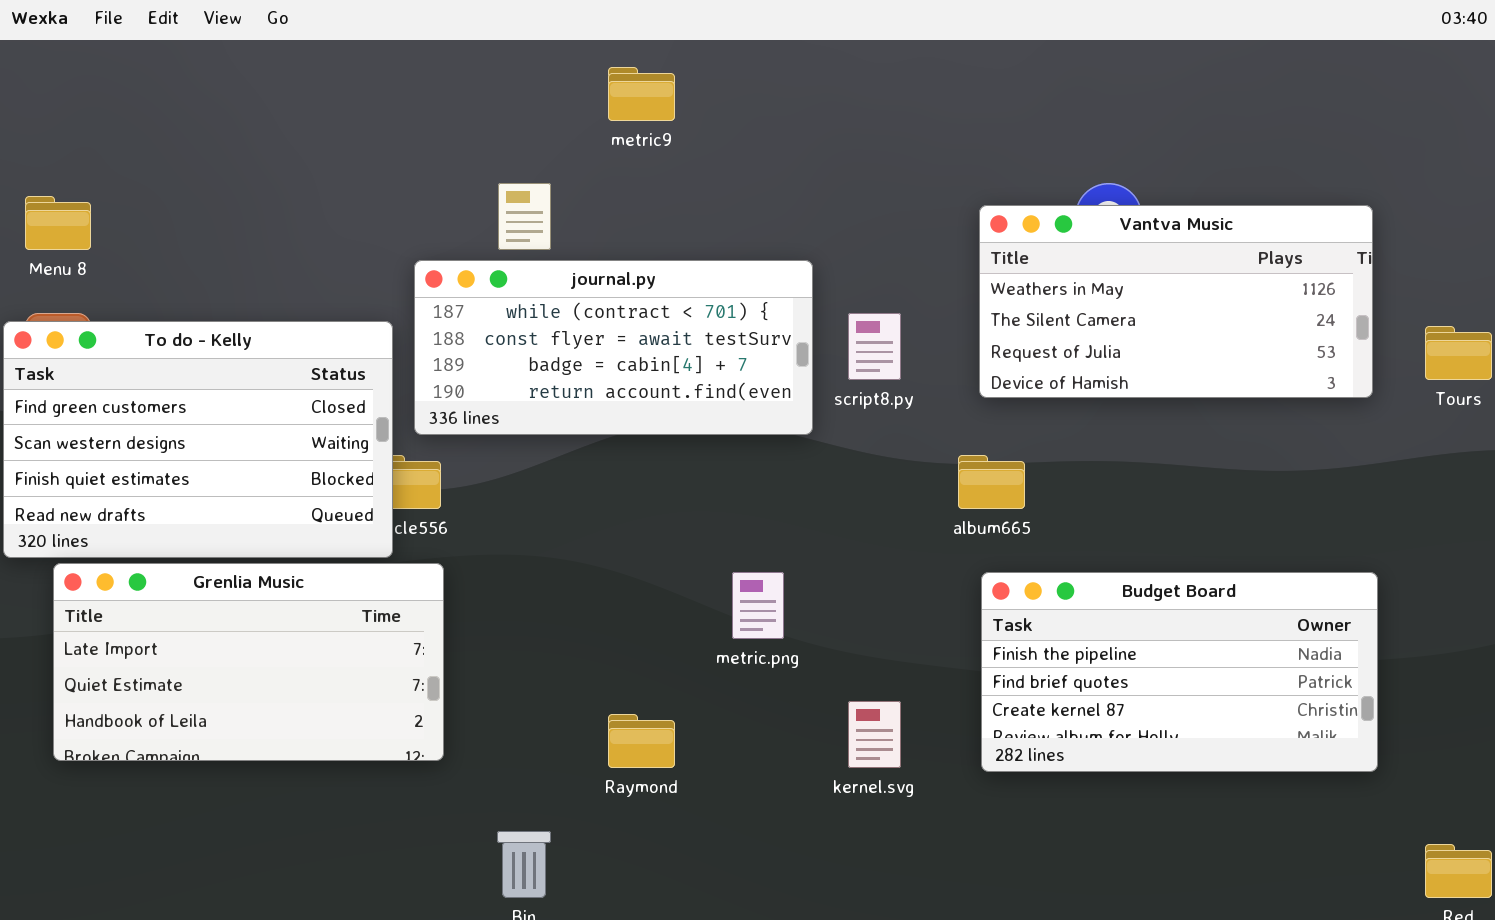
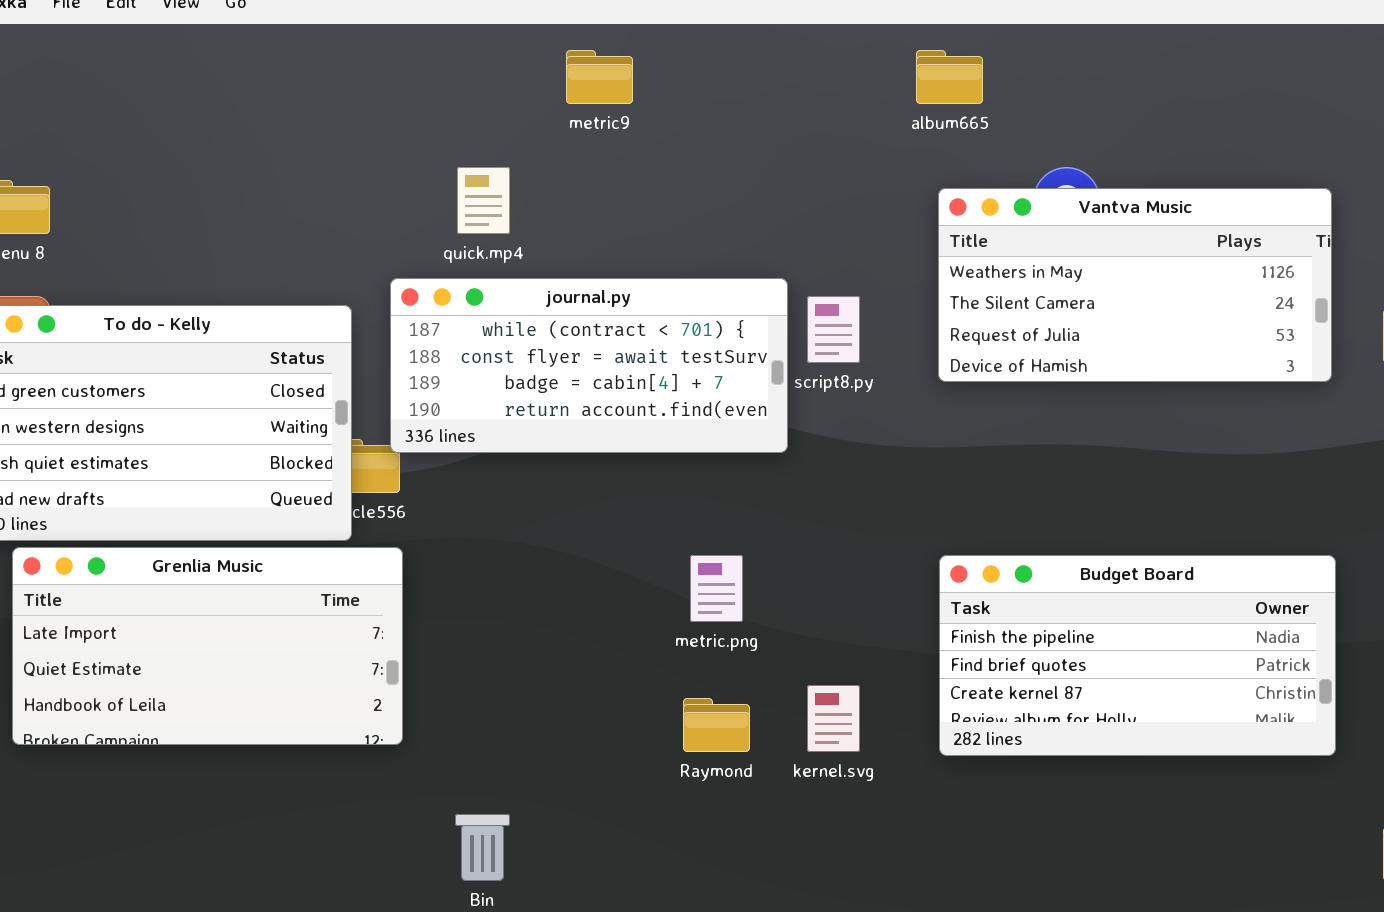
journal.py: [414,260,813,435] -> [390,278,788,453], moved
album665: [958,455,1025,509] -> [916,50,983,104], moved
Raymond: [608,714,675,768] -> [683,698,750,752], moved

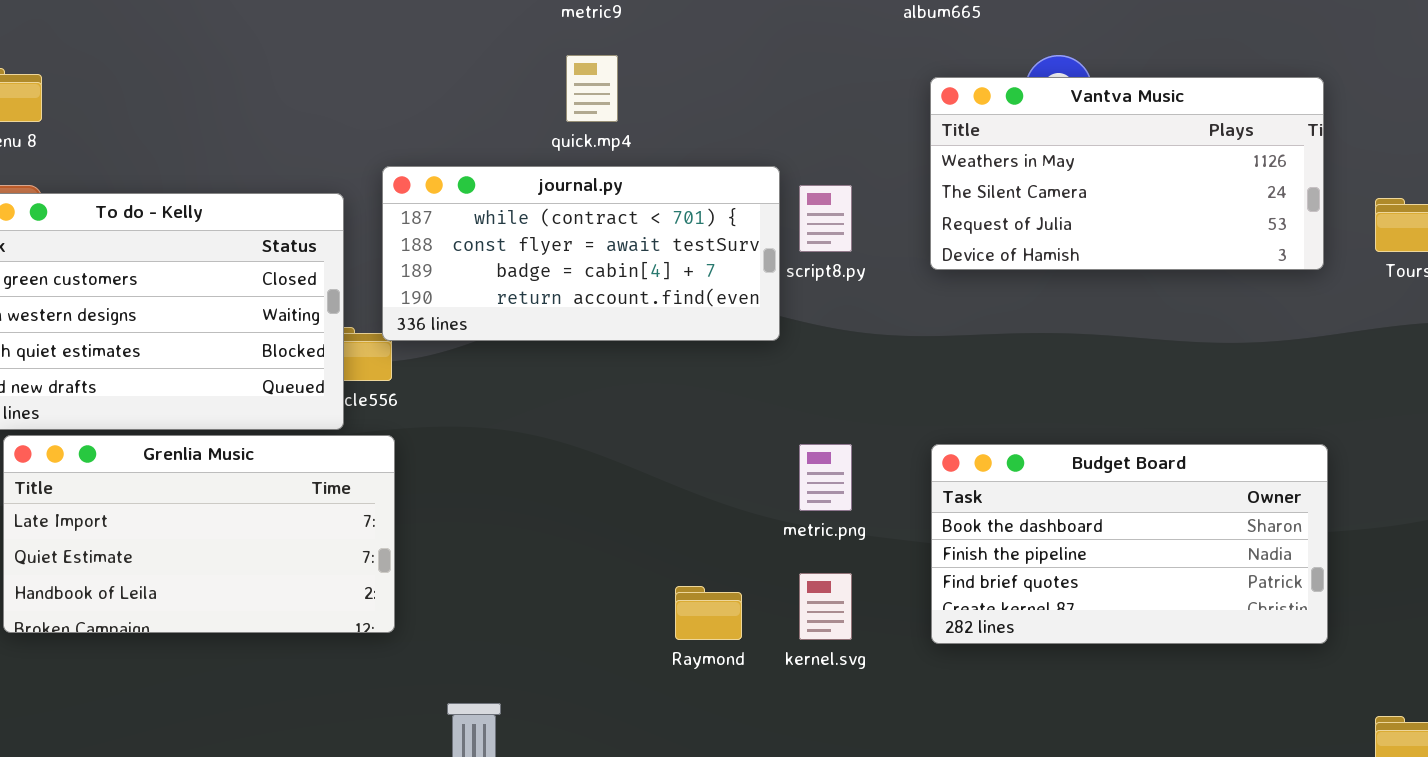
quick.mp4: [457,167,510,234] -> [566,55,618,122], moved
metric.png: [690,555,743,622] -> [799,444,852,511], moved
Budget Board: [939,555,1336,756] -> [931,444,1328,644], scrolled up 1 row

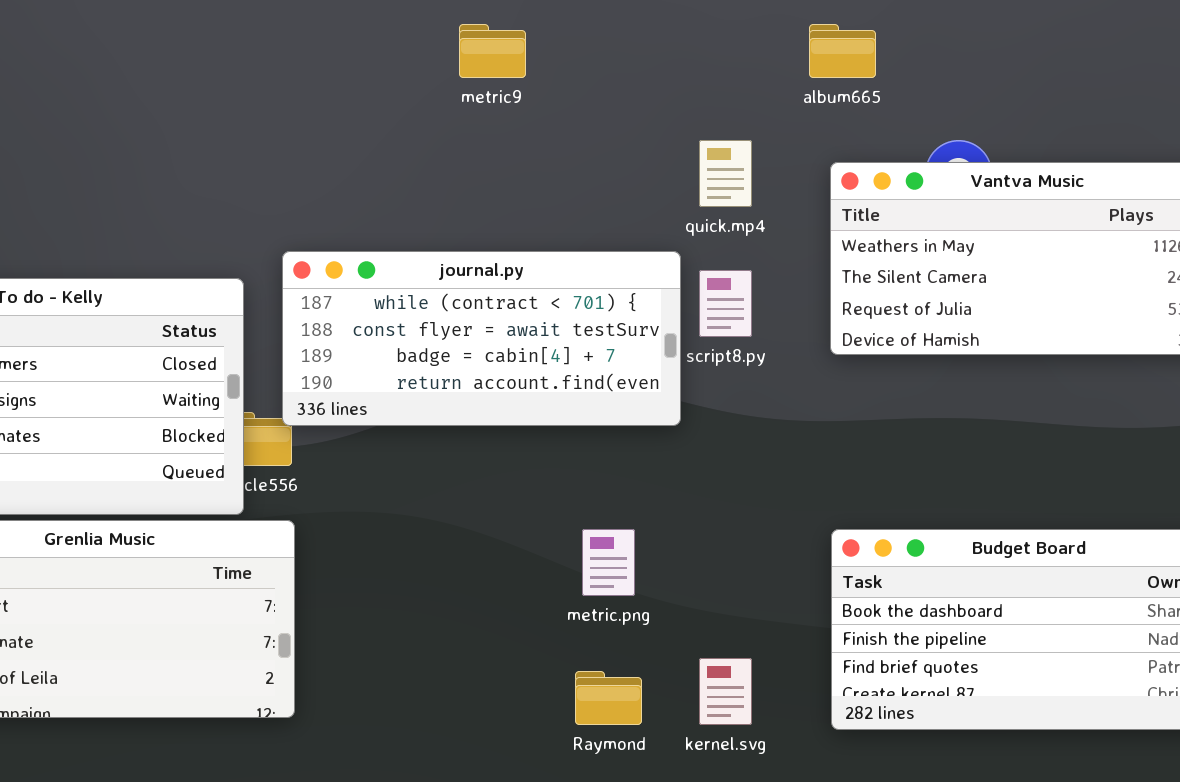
quick.mp4: [566,55,618,122] -> [699,140,752,207], moved
metric.png: [799,444,852,511] -> [582,529,635,596], moved

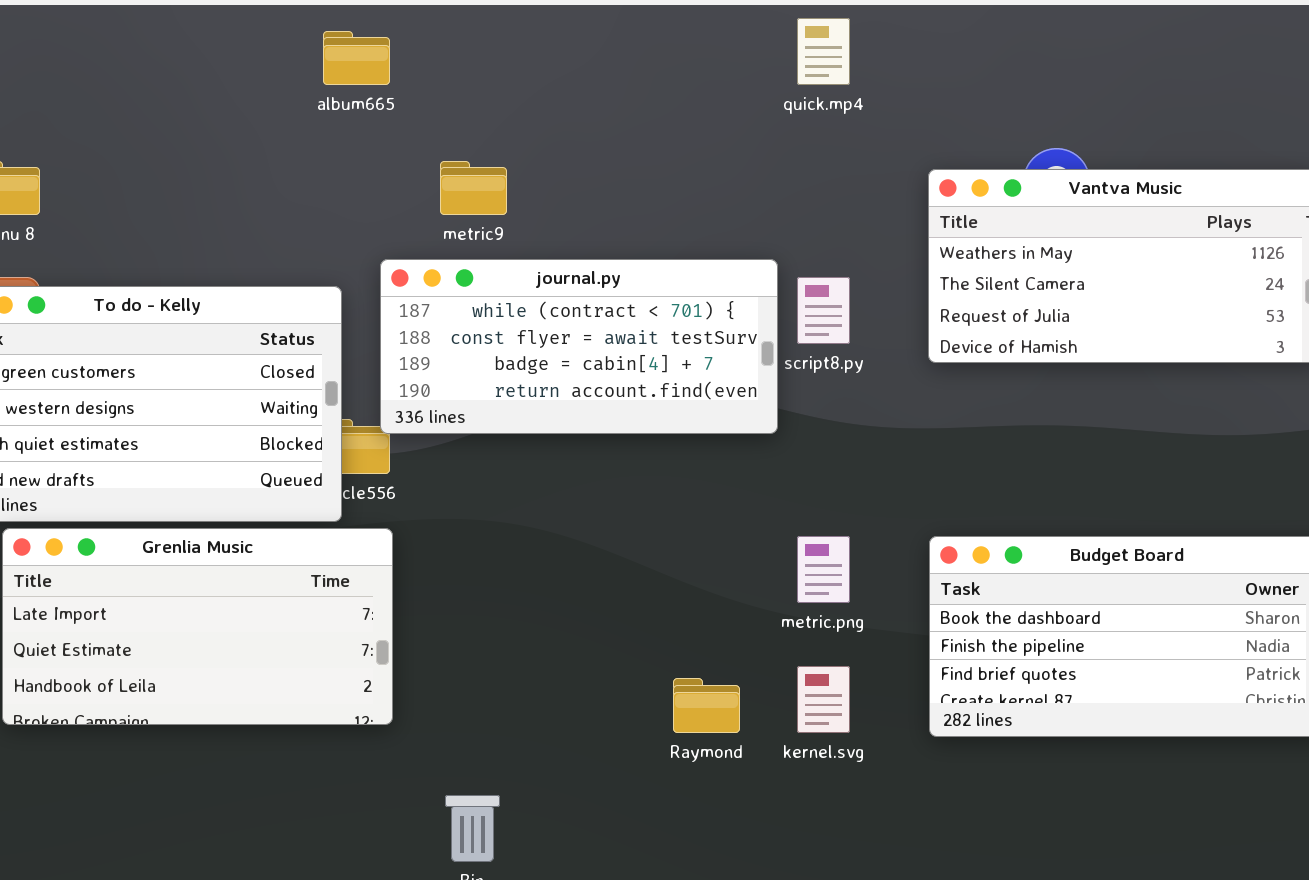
metric9: [459,24,526,78] -> [440,161,507,215], moved
album665: [809,24,876,78] -> [323,31,390,85], moved
quick.mp4: [699,140,752,207] -> [797,18,850,85], moved
metric.png: [582,529,635,596] -> [797,536,850,603], moved

